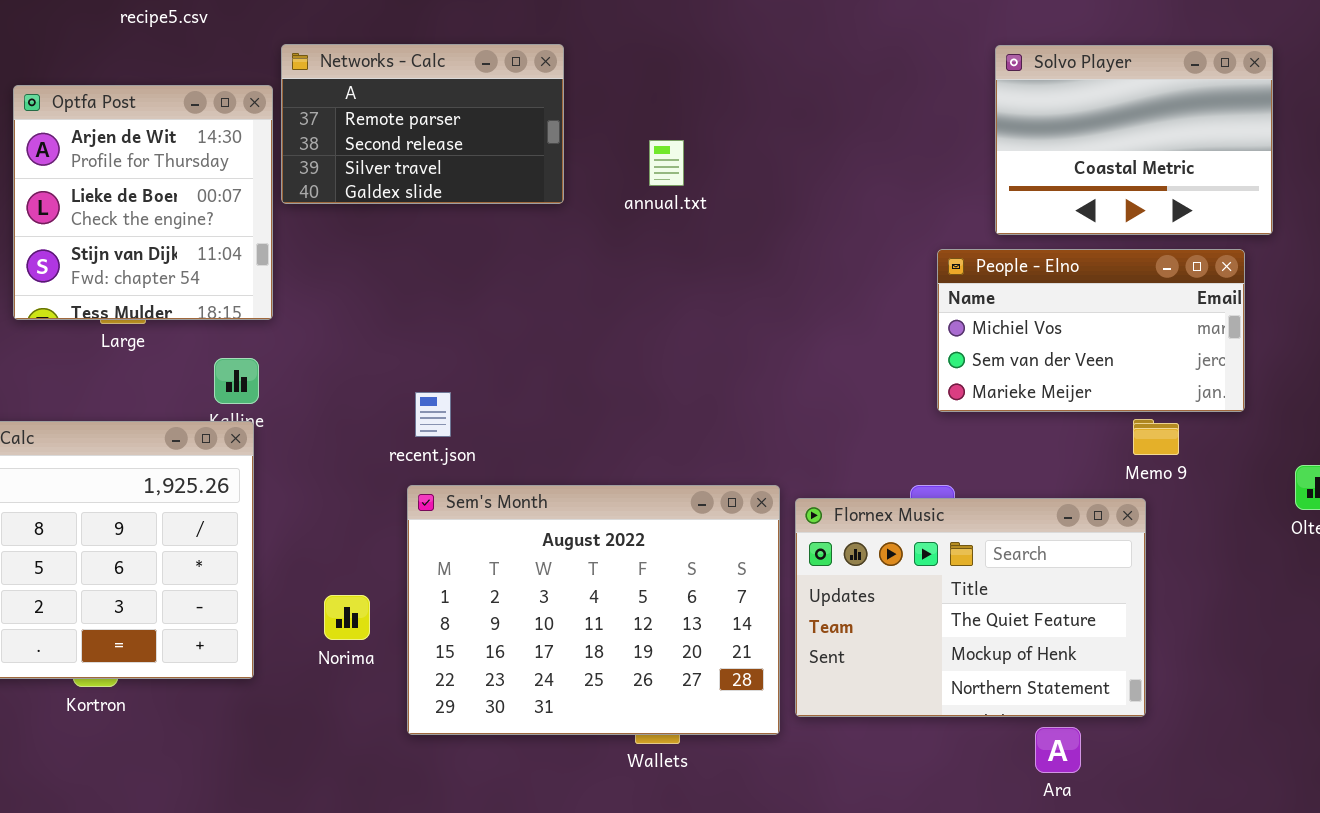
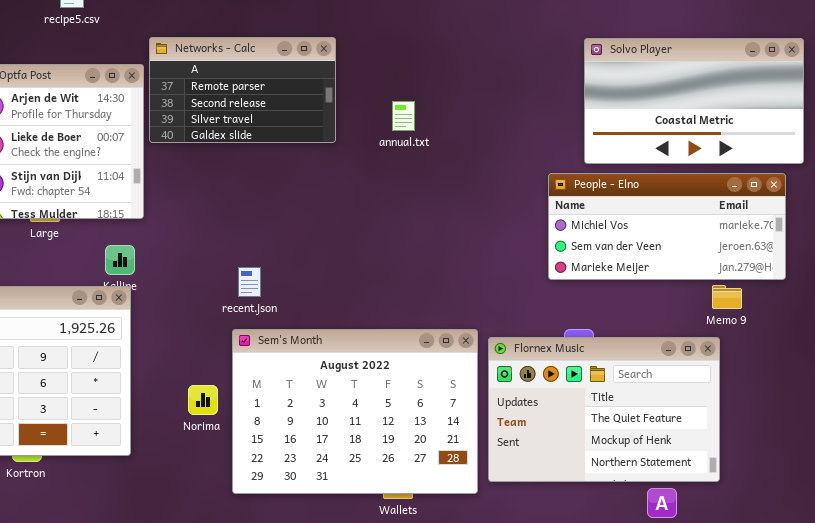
Solvo Player: [995,45,1273,235] -> [584,38,804,164], resized
People - Elno: [937,249,1245,412] -> [548,173,786,280], resized
Norima: [324,595,370,640] -> [188,385,218,415], moved

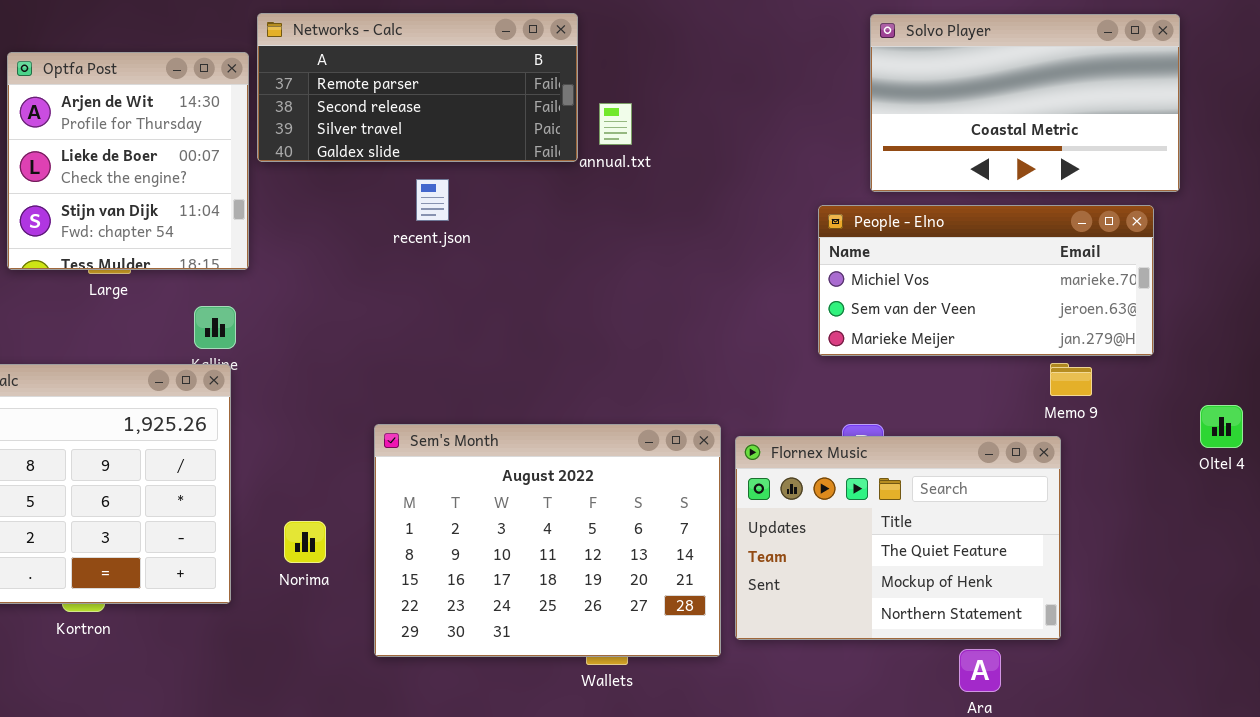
Networks - Calc: [149,37,336,143] -> [257,13,578,162], resized
recent.json: [238,267,261,297] -> [416,179,449,221], moved
Norima: [188,385,218,415] -> [284,521,326,563], moved

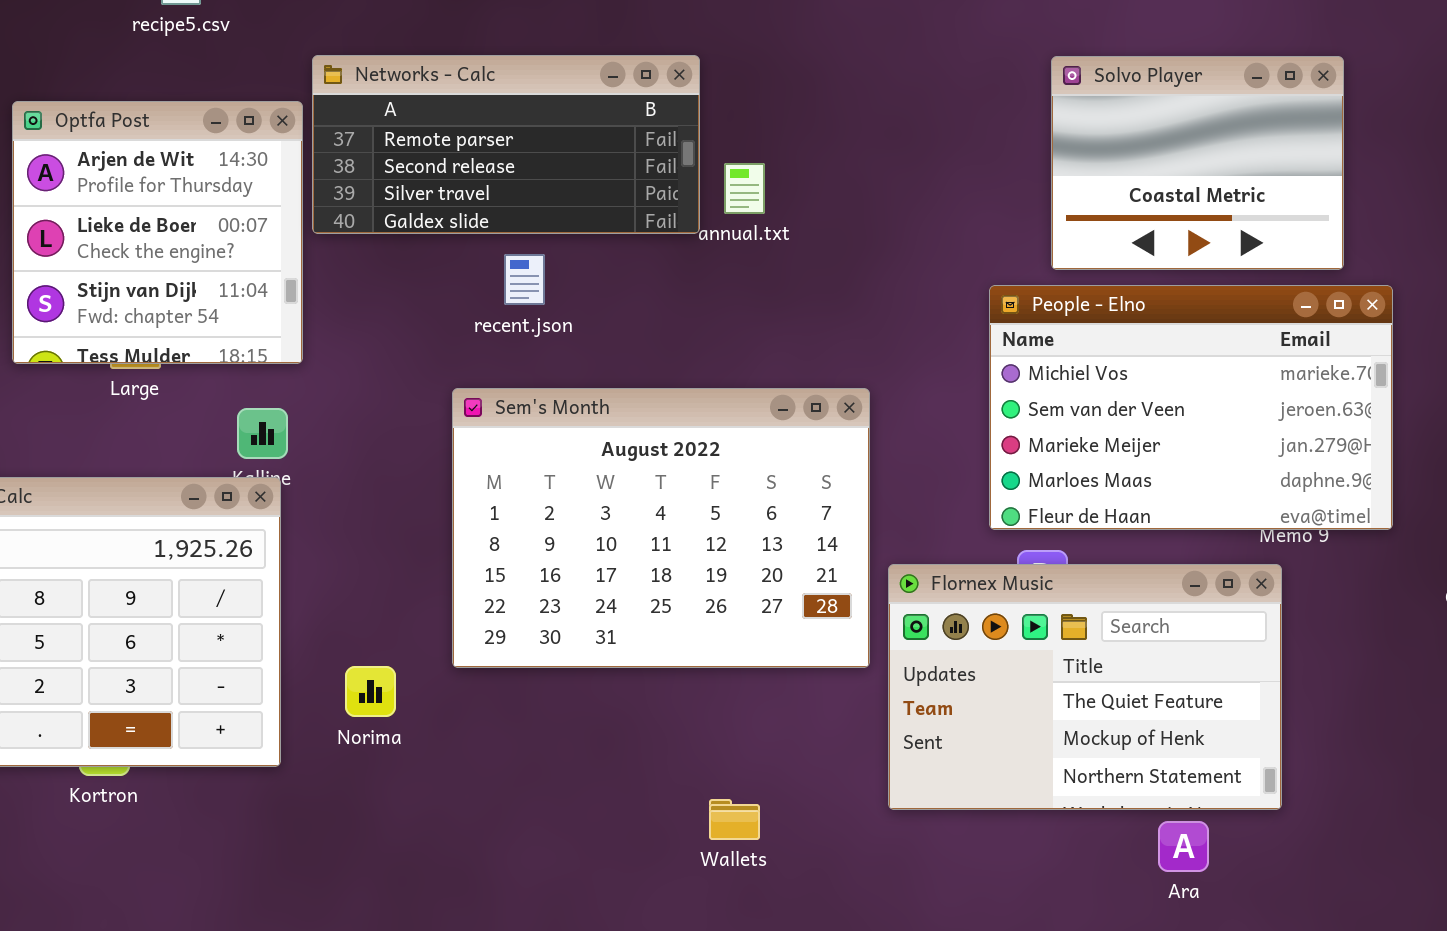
Solvo Player: [870,14,1180,192] -> [1051,56,1344,270], resized
People - Elno: [818,205,1154,356] -> [989,285,1393,530], resized
Sem's Month: [374,424,721,657] -> [452,388,870,668], moved

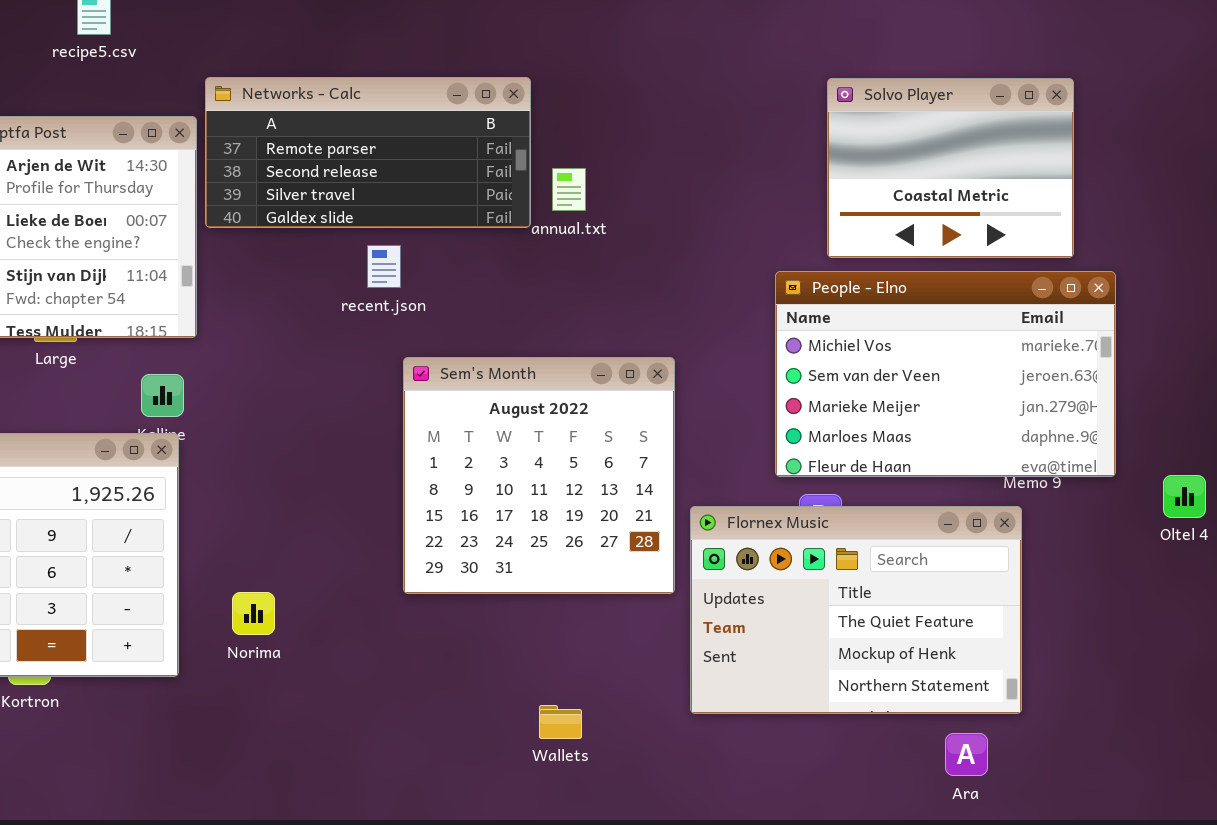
Sem's Month: [452,388,870,668] -> [403,357,675,594], resized
Ara: [1158,821,1209,872] -> [945,733,988,776], moved

